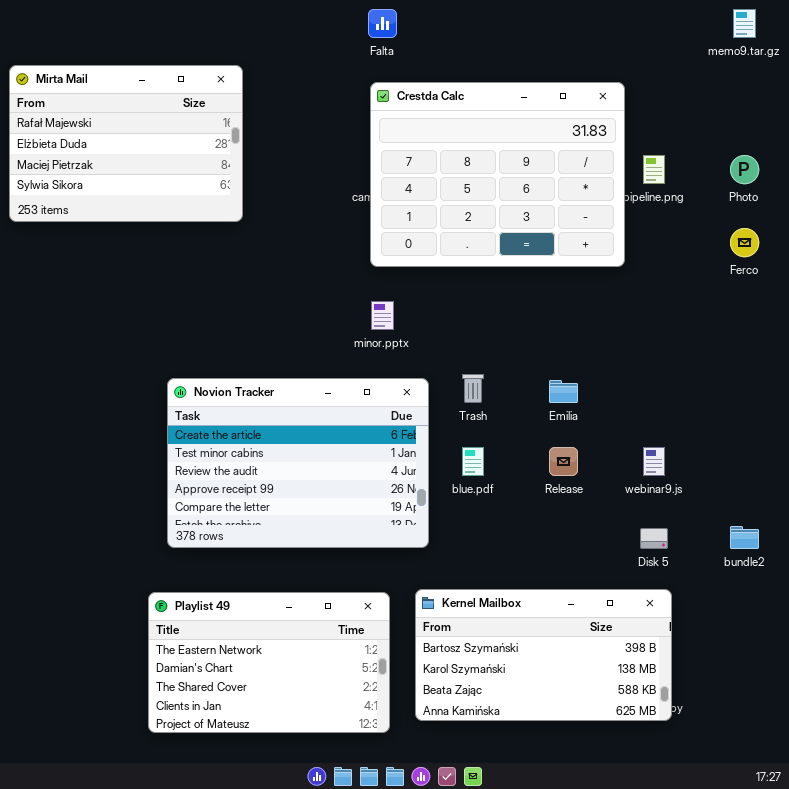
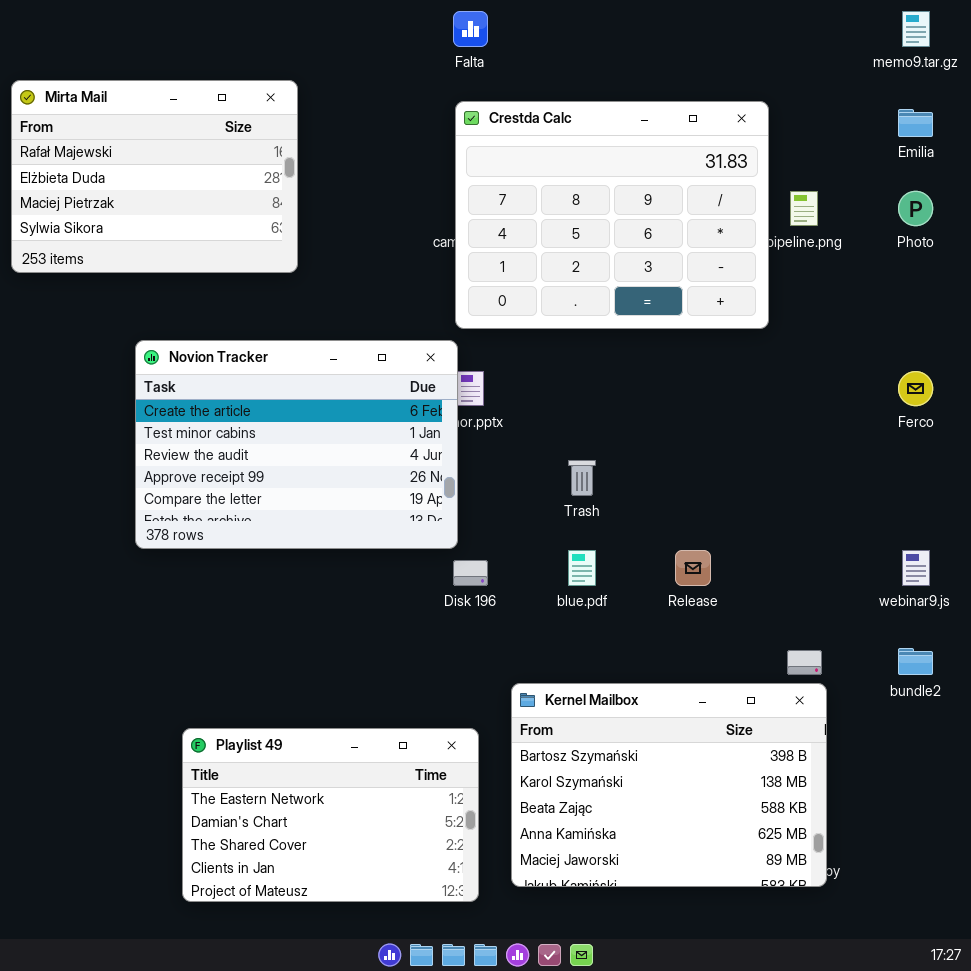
Ferco: [730,228,759,257] -> [898,371,933,406], moved
Novion Tracker: [167,378,429,548] -> [135,340,458,549], moved
Emilia: [549,380,578,403] -> [898,109,933,137], moved
webinar9.js: [643,447,665,476] -> [902,550,930,586], moved
Kernel Mailbox: [415,589,672,721] -> [511,683,827,887], resized

